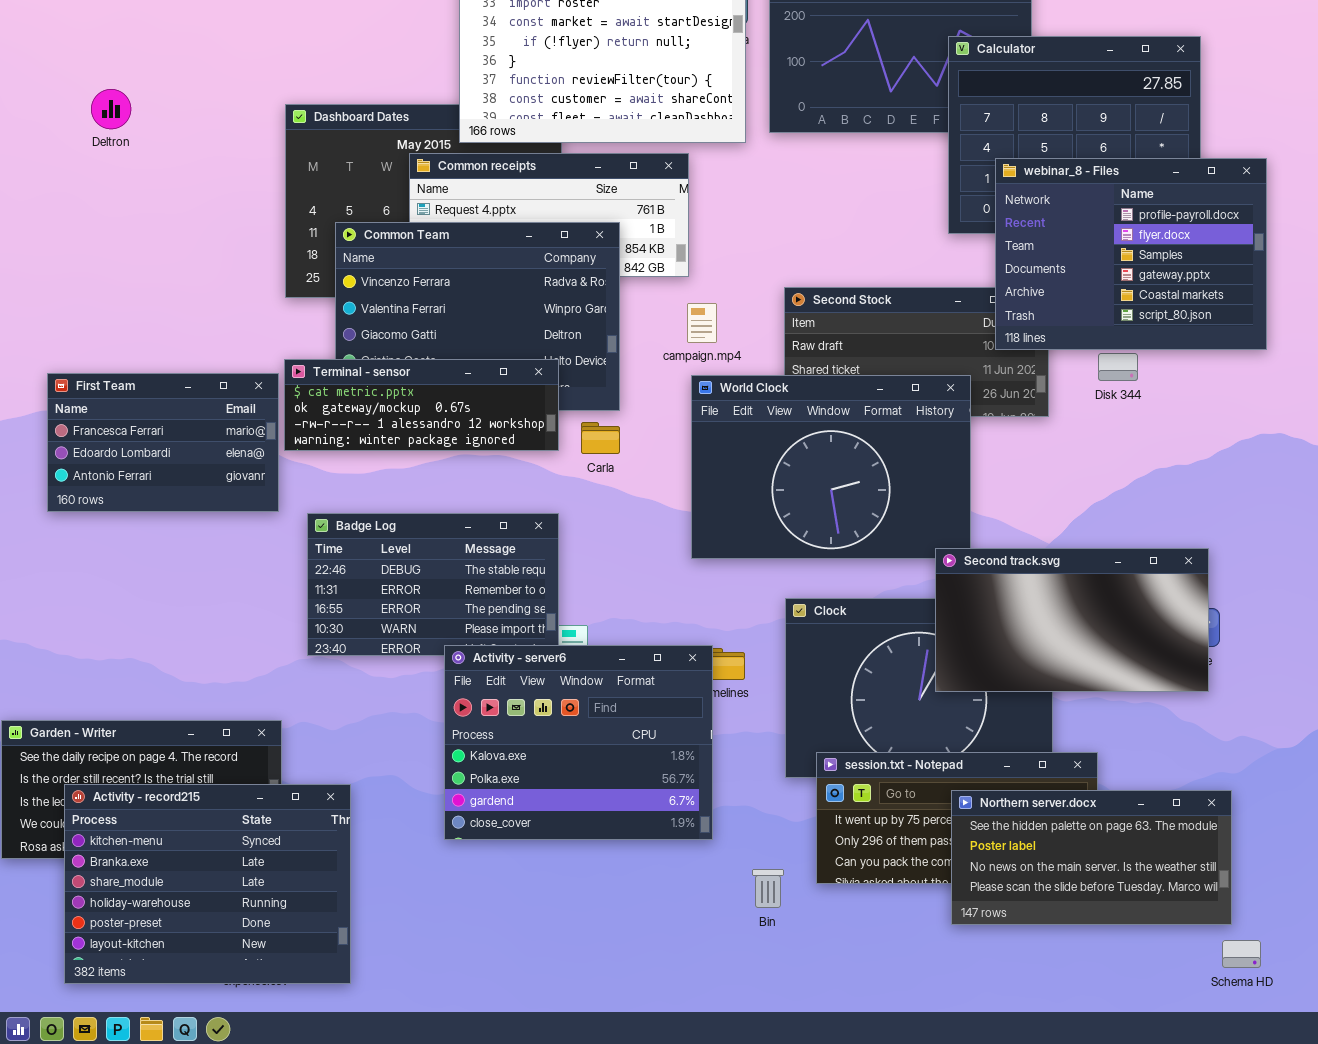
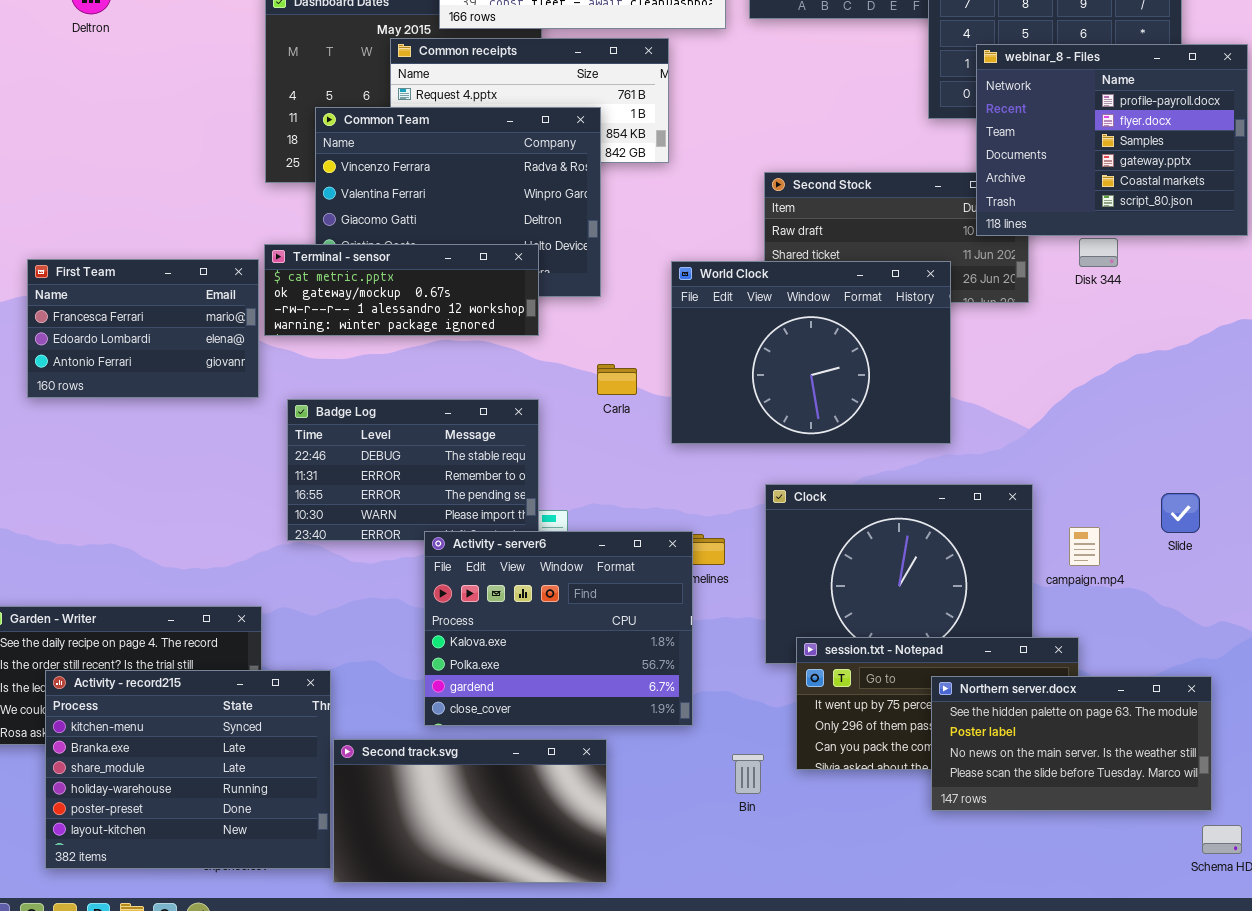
campaign.mp4: [687,303,717,343] -> [1069,527,1100,566], moved
Carla: [581,422,620,454] -> [597,364,637,395], moved
Second track.svg: [935,548,1209,692] -> [333,739,607,883], moved

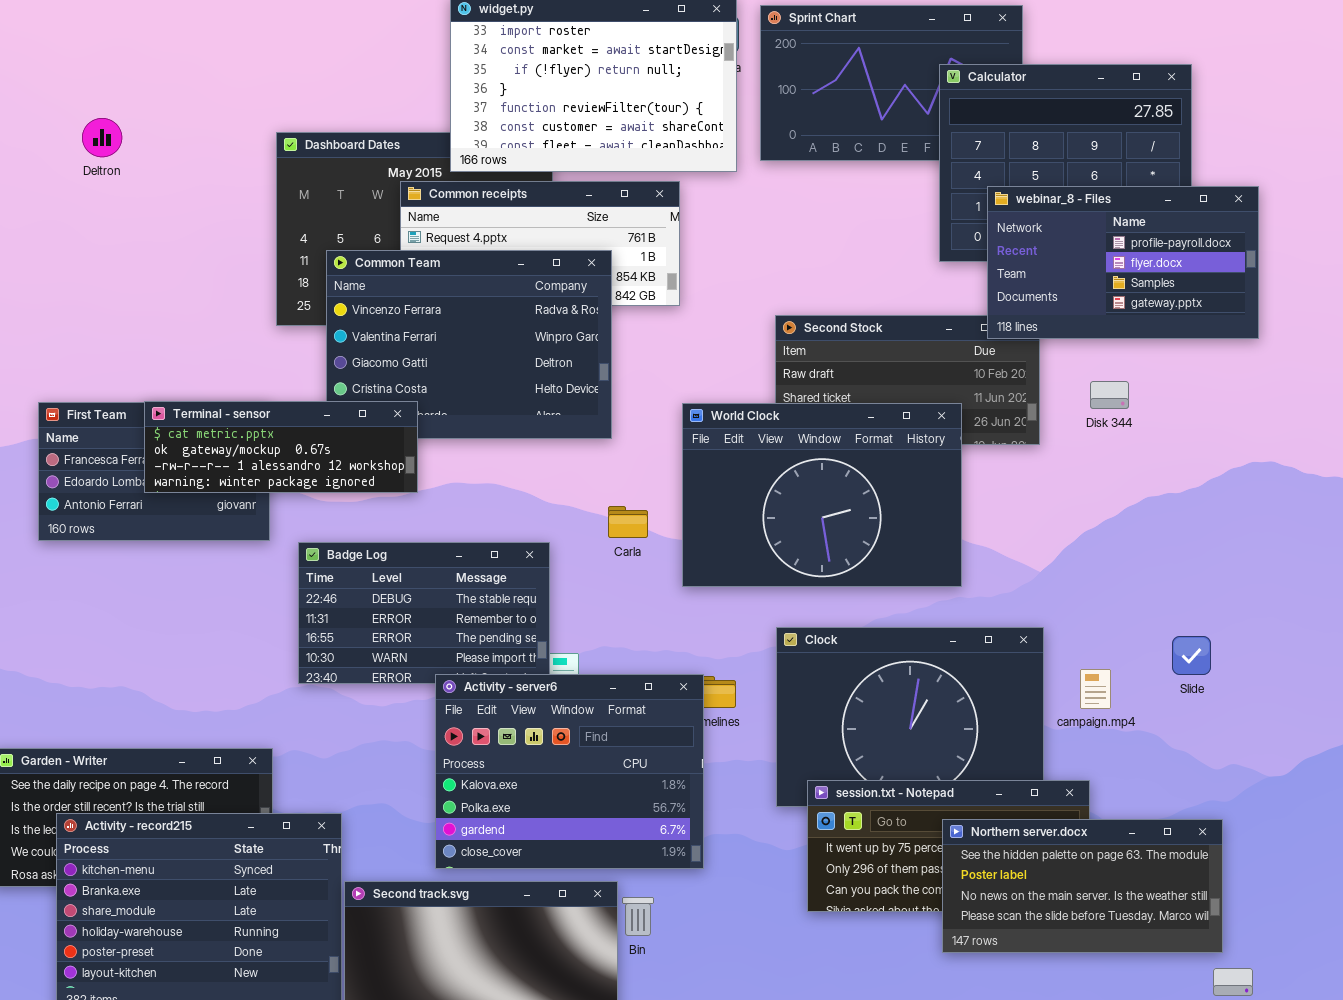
webinar_8 - Files: [976,44,1248,236] -> [987,186,1259,339], resized
Terminal - sensor: [264,244,539,336] -> [144,401,418,493], moved
Bin: [732,754,764,794] -> [622,897,654,936], moved

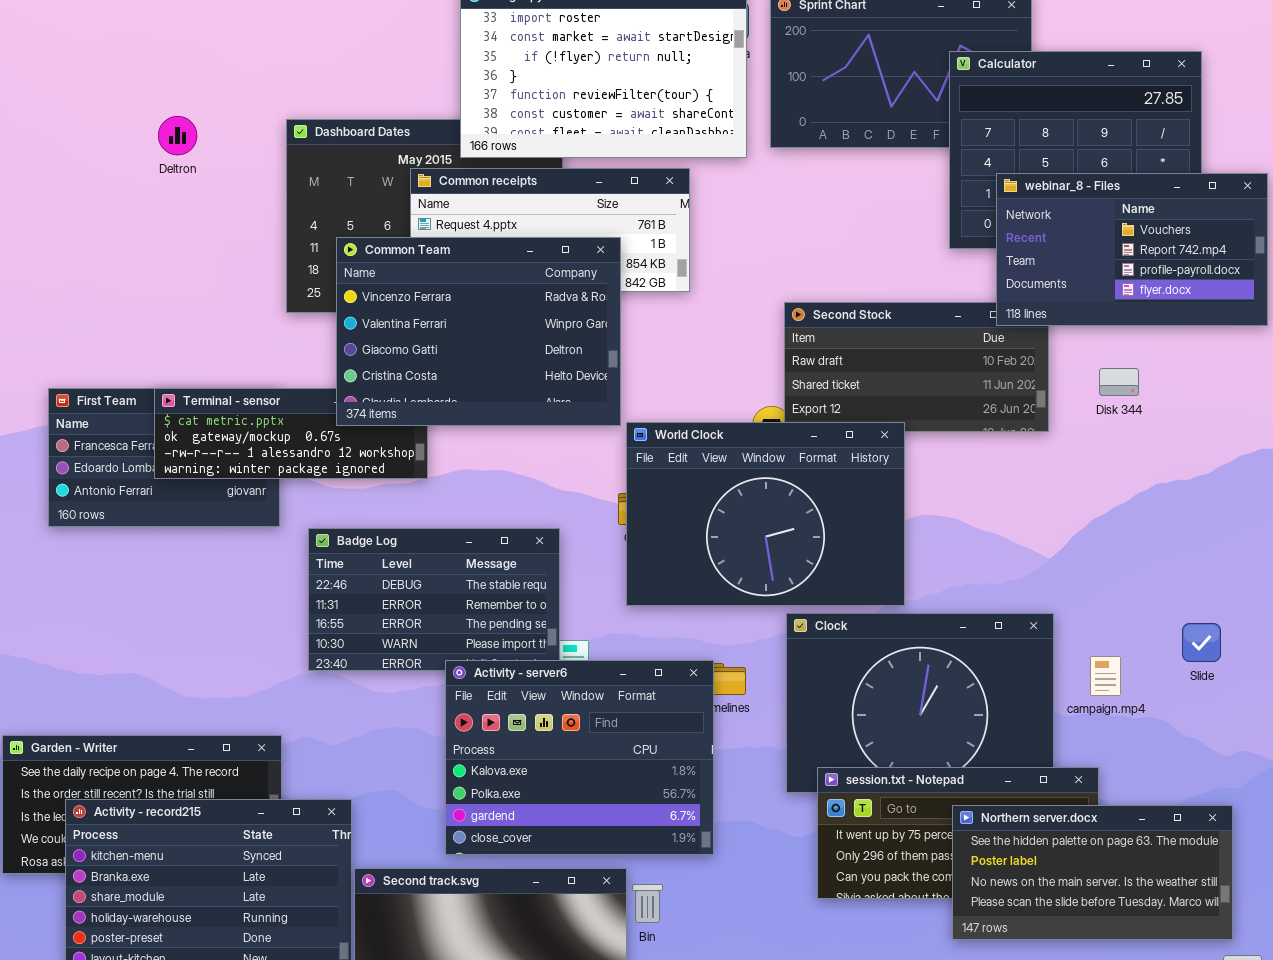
Deltron: [82,118,122,157] -> [158,116,197,155], moved
webinar_8 - Files: [987,186,1259,339] -> [996,173,1268,326], scrolled up 2 rows
Common Team: [326,250,612,439] -> [336,237,621,426], raised
World Clock: [682,403,962,587] -> [626,422,905,606], moved

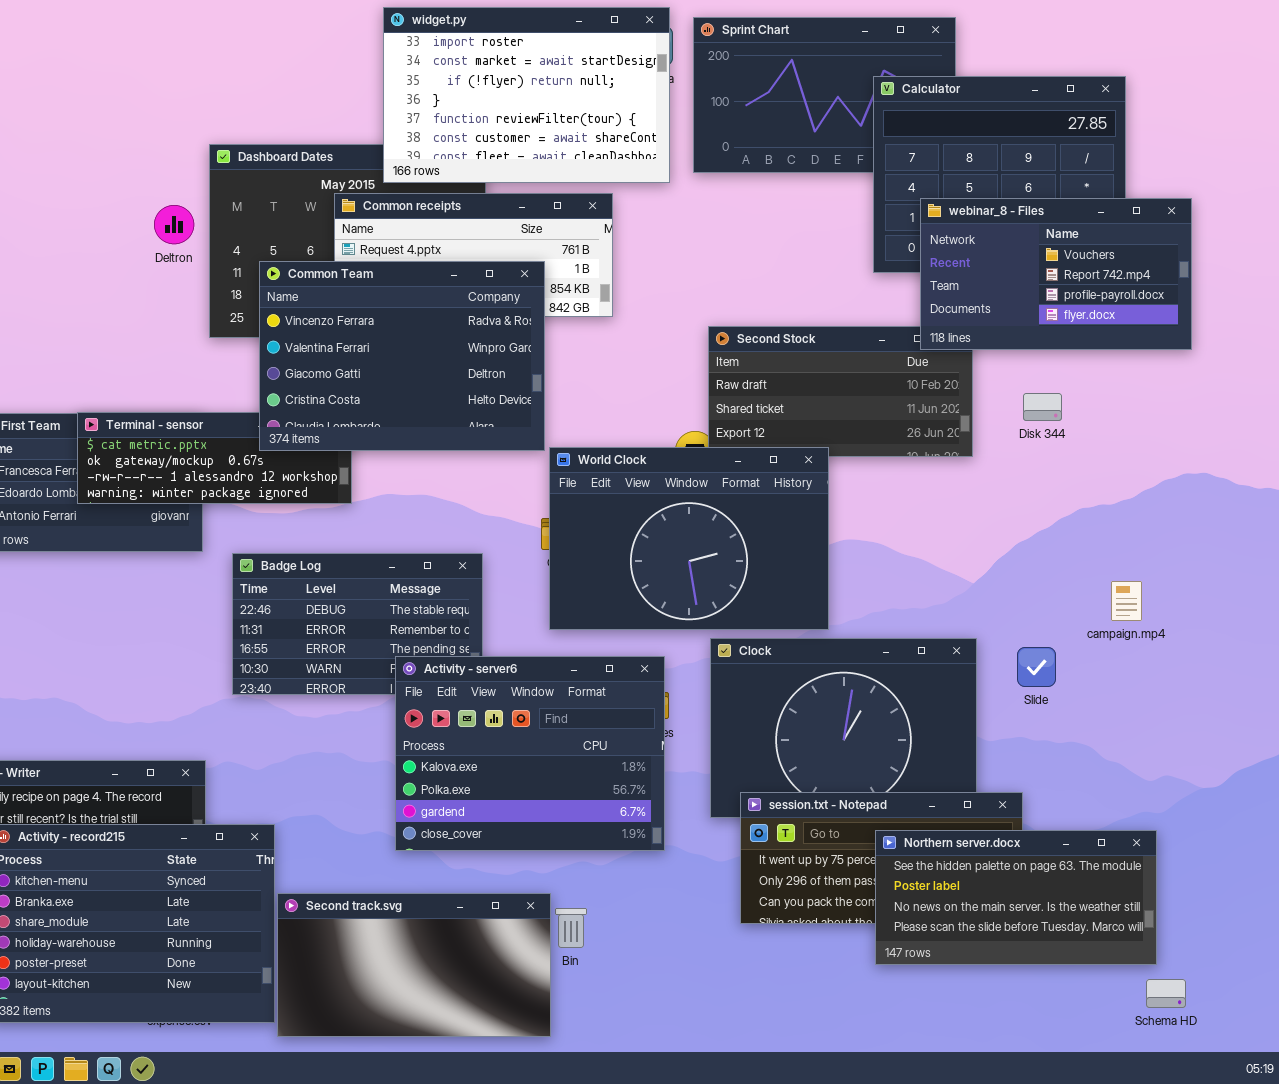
Deltron: [158,116,197,155] -> [154,205,194,244], moved
Slide: [1182,623,1221,662] -> [1017,647,1056,687], moved
campaign.mp4: [1090,656,1121,696] -> [1111,581,1142,621], moved
Activity - server6: [445,660,714,855] -> [395,656,665,851], moved

